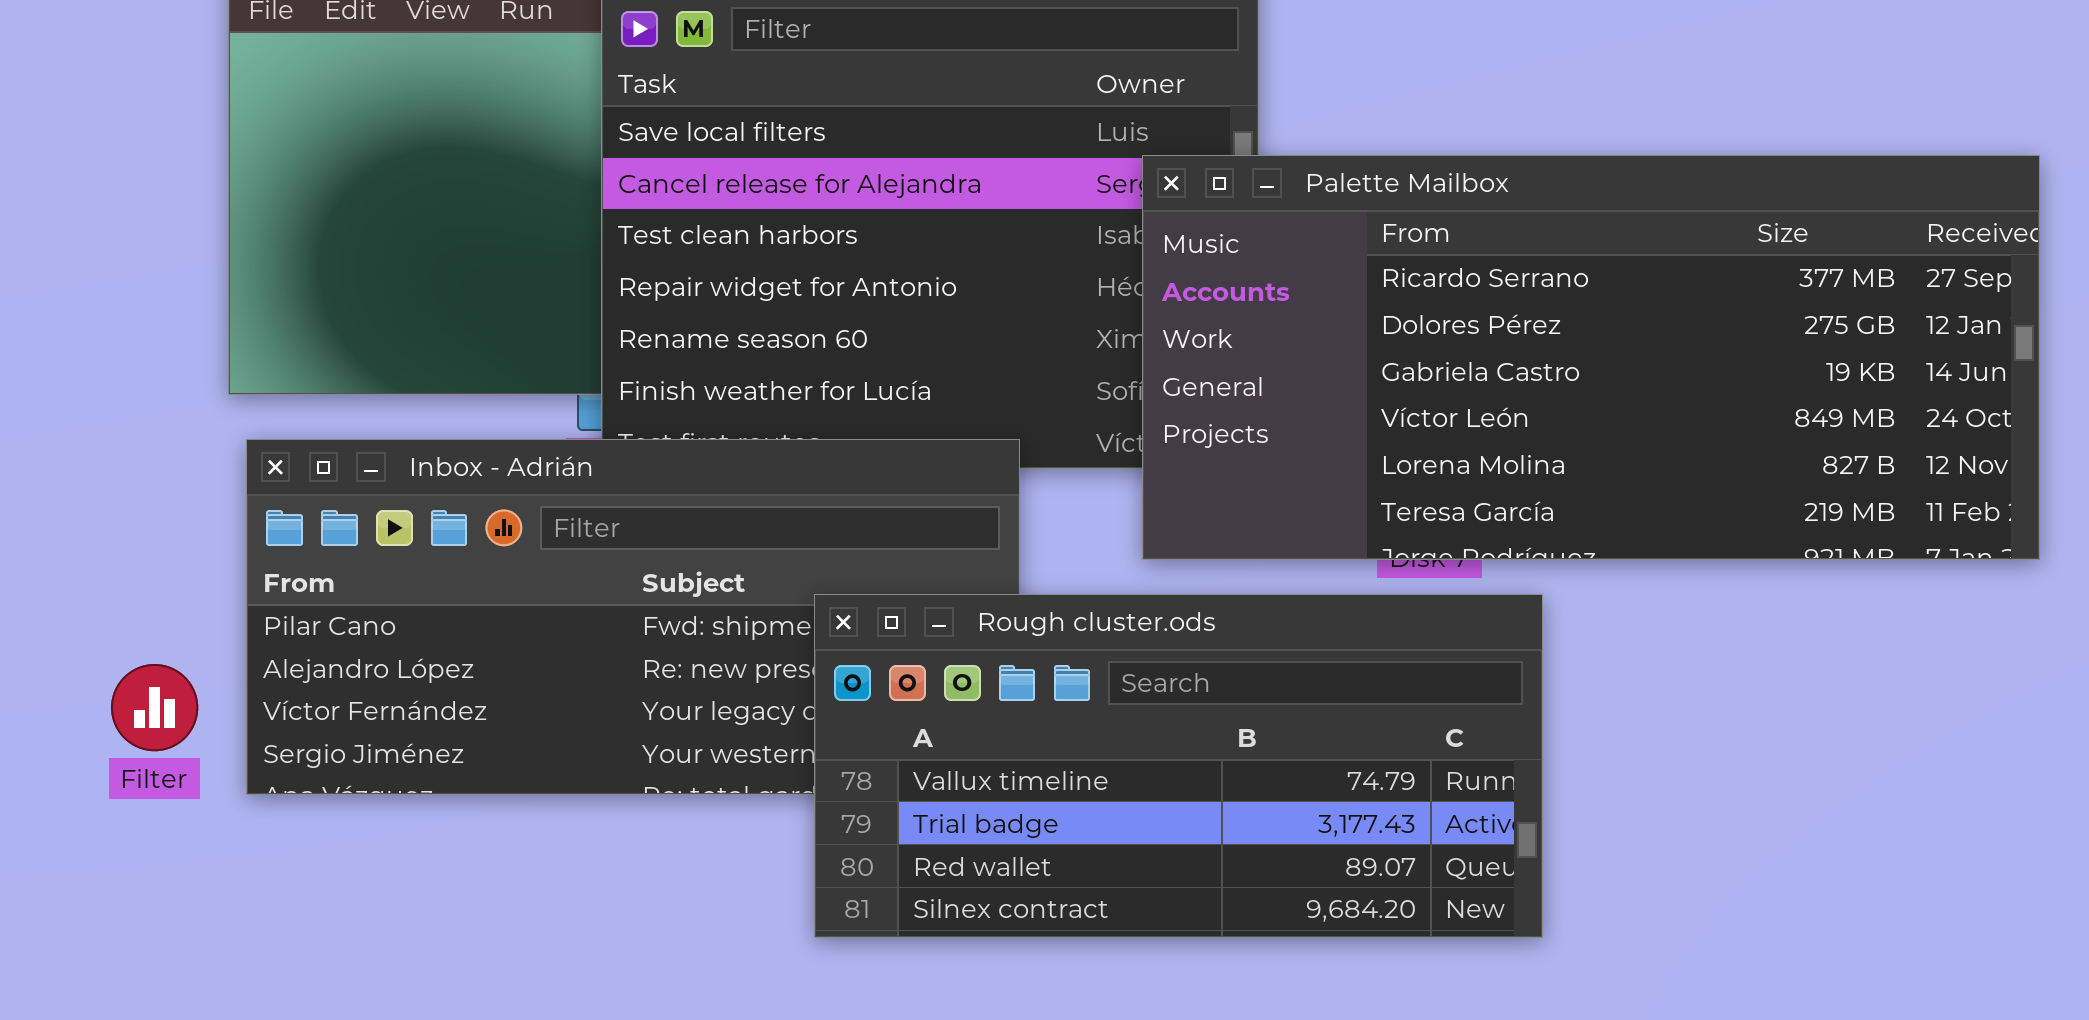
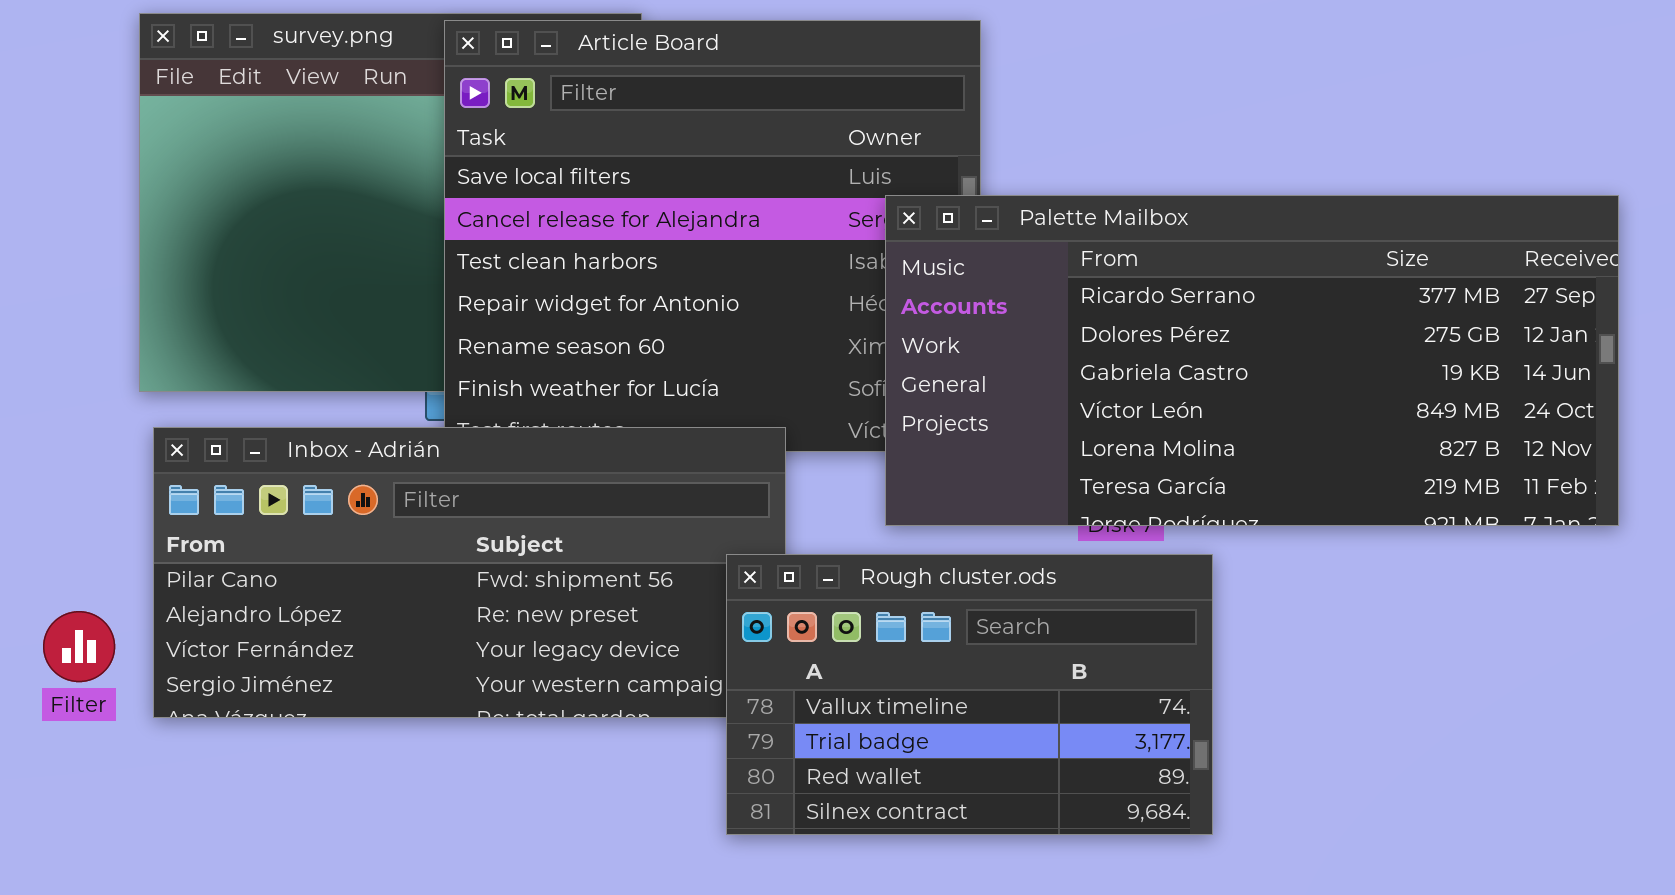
Rough cluster.ods: [814,594,1543,938] -> [726,554,1213,835], resized

